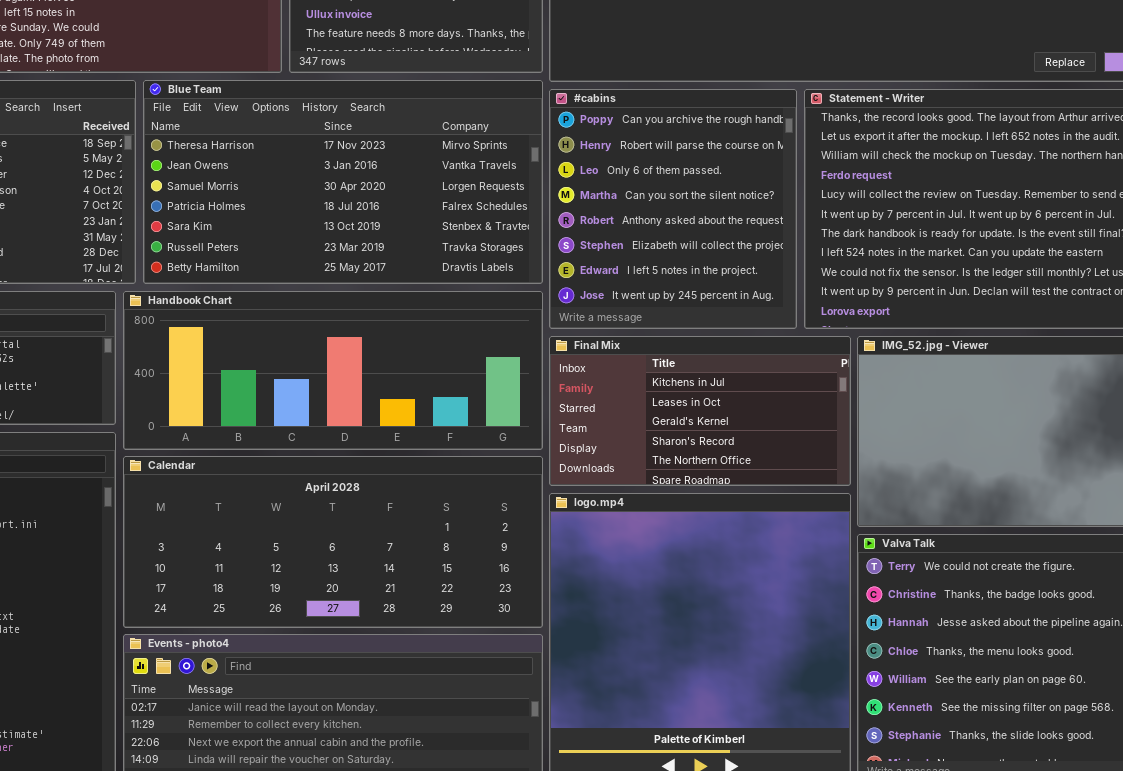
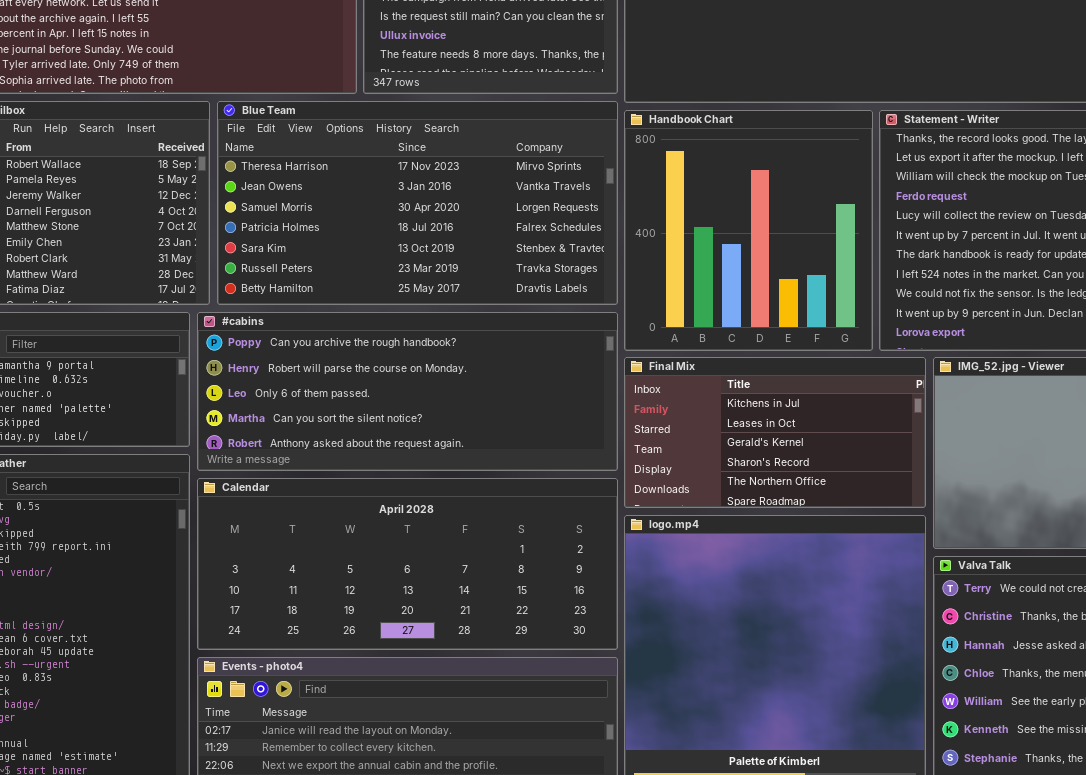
#cabins: [549,89,797,329] -> [197,312,618,471], moved, resized
Handbook Chart: [123,291,543,450] -> [624,110,873,351], moved, resized

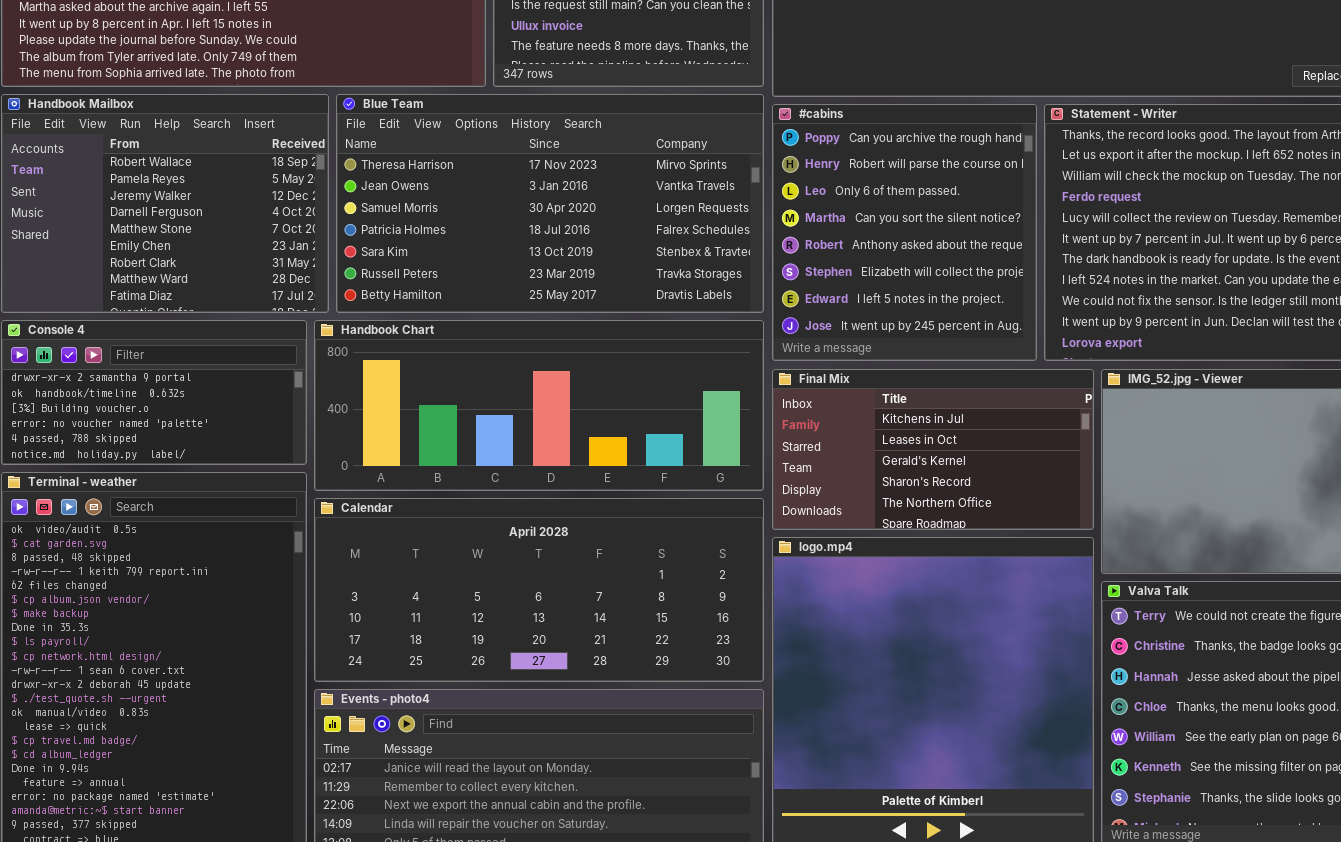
Handbook Chart: [624,110,873,351] -> [314,320,764,491], moved, resized
#cabins: [197,312,618,471] -> [772,104,1037,361], moved, resized

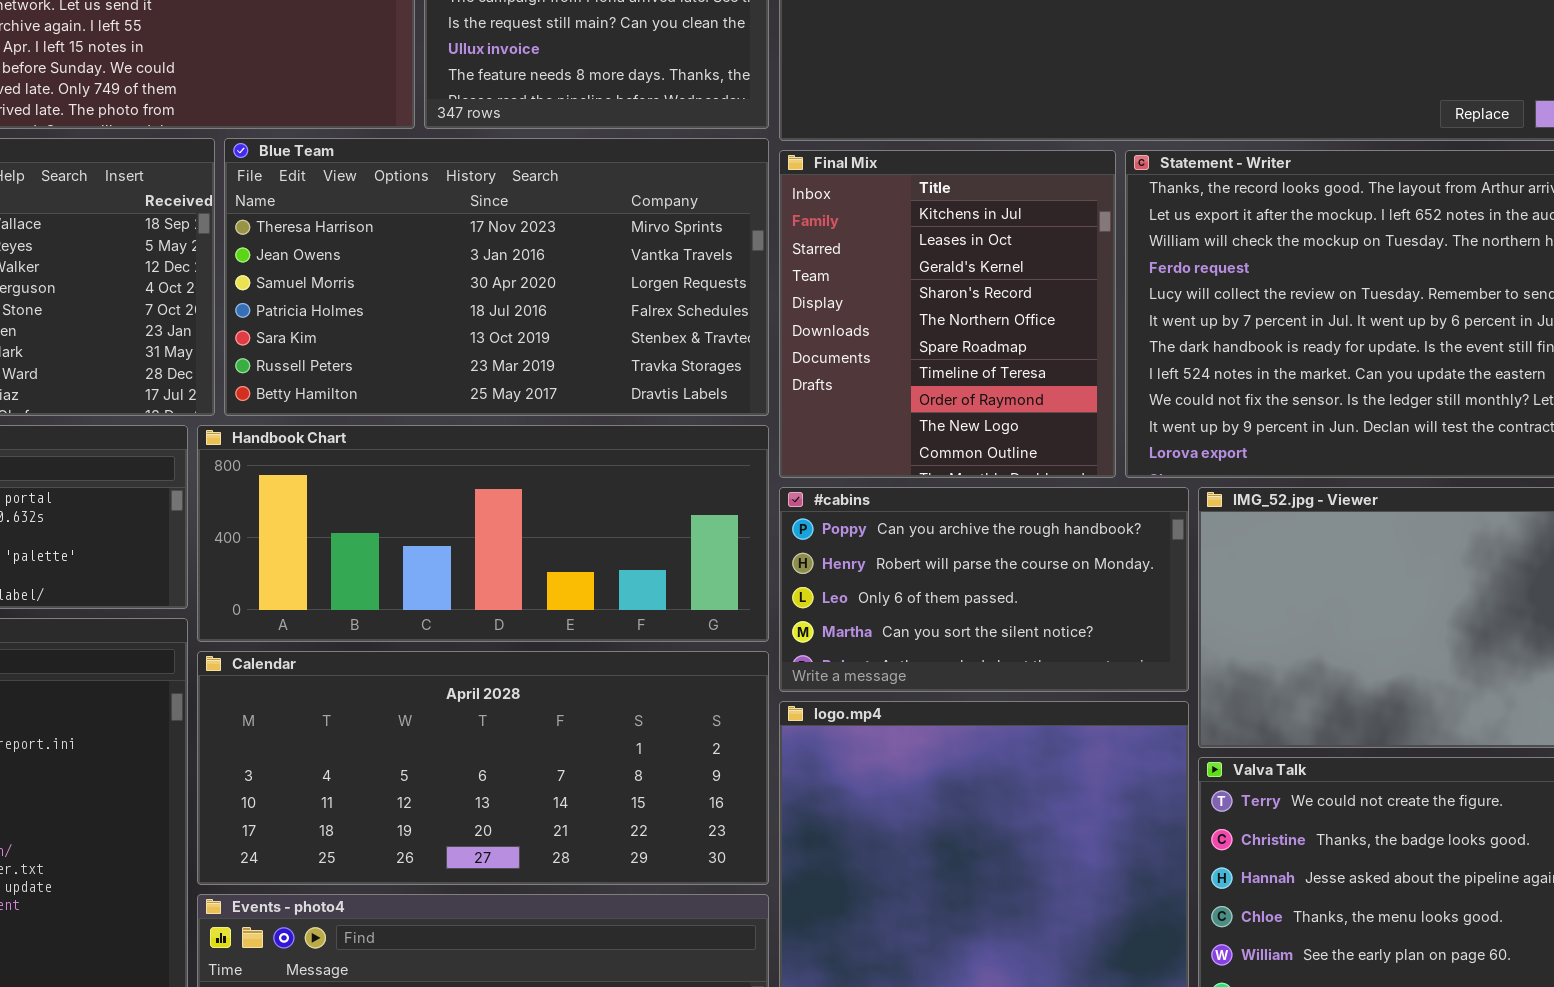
#cabins: [772,104,1037,361] -> [779,487,1189,692], moved, resized
Final Mix: [772,369,1094,530] -> [779,150,1116,478], moved, resized

